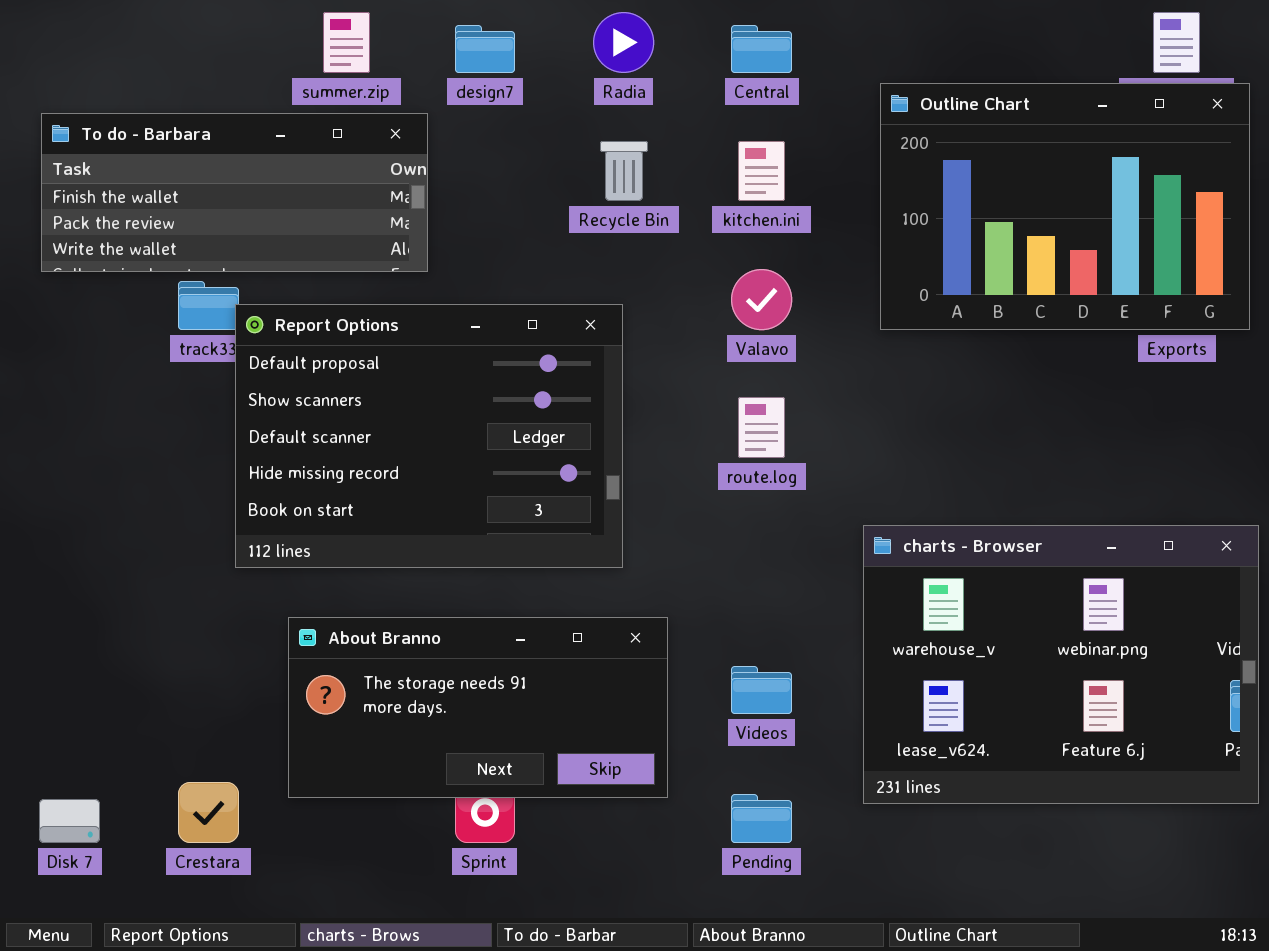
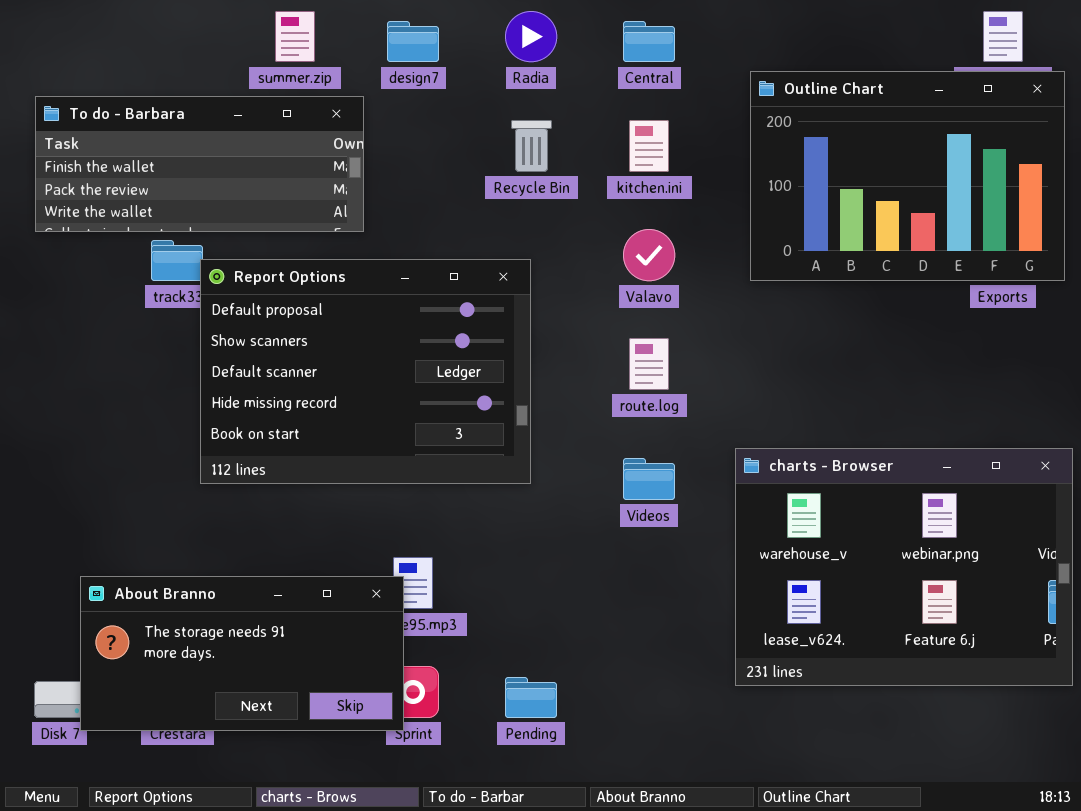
About Branno: [288,617,668,798] -> [80,576,404,731], moved
Videos: [731,666,792,714] -> [623,458,675,500], moved
Pending: [731,794,792,843] -> [505,677,557,718], moved

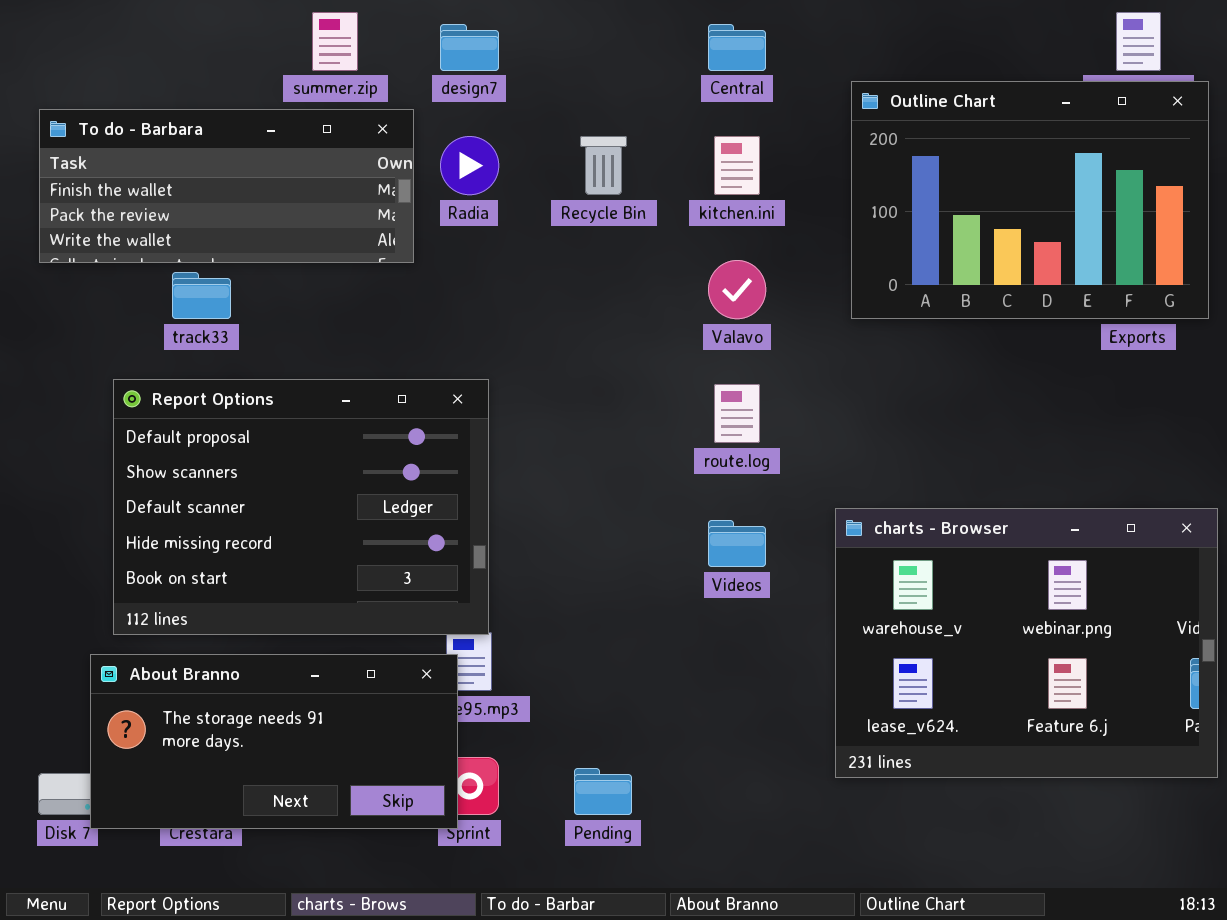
Radia: [505,11,557,62] -> [440,136,499,195], moved
Report Options: [200,259,531,484] -> [113,379,489,635], moved

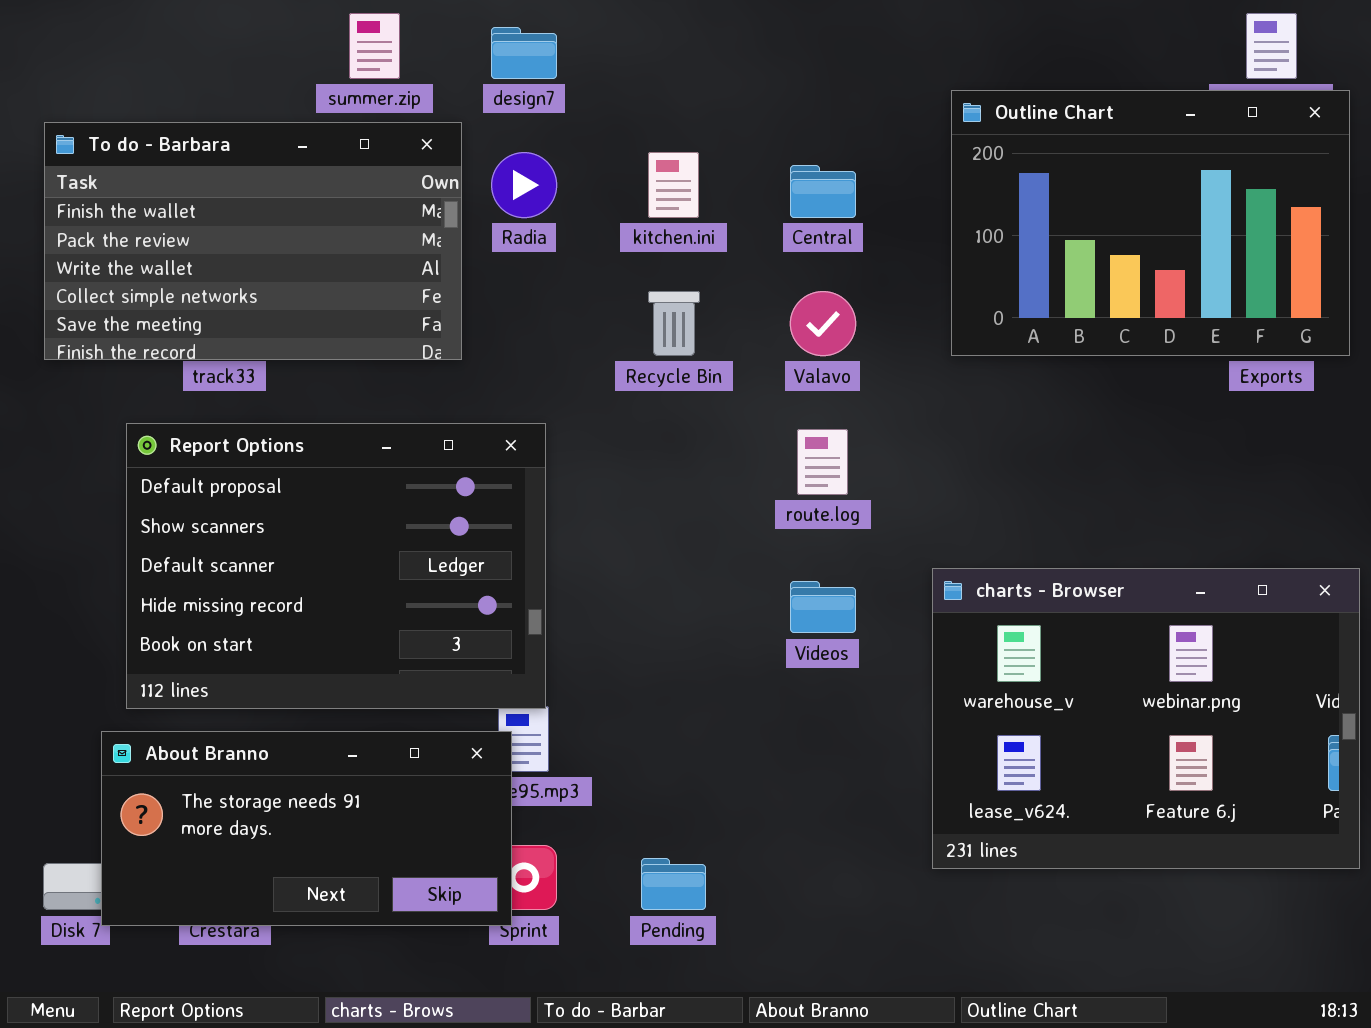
Central: [708,24,766,71] -> [790,165,856,218], moved
To do - Barbara: [39,109,414,263] -> [44,122,462,360], resized
Recycle Bin: [580,136,627,195] -> [648,291,700,356], moved
kitchen.ini: [714,136,760,195] -> [648,152,699,218], moved

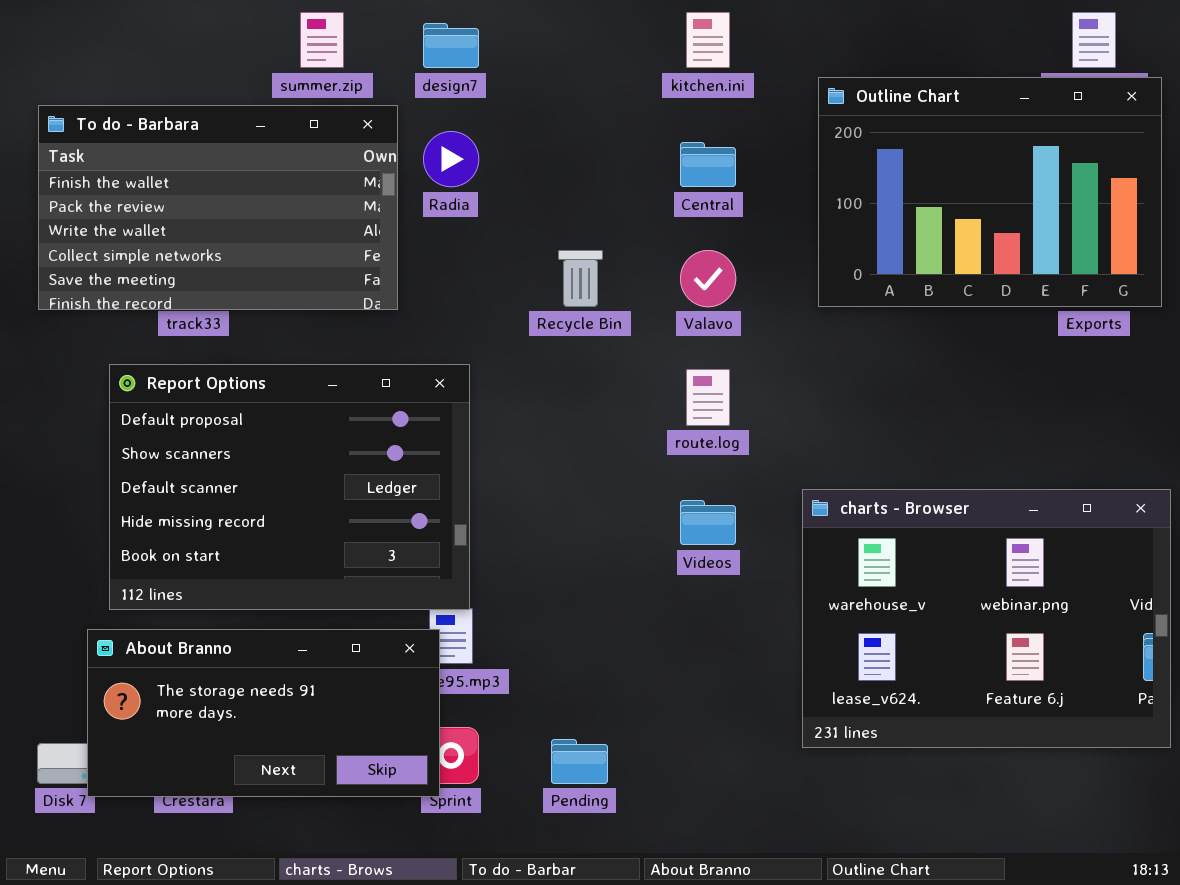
kitchen.ini: [648,152,699,218] -> [686,12,730,68], moved

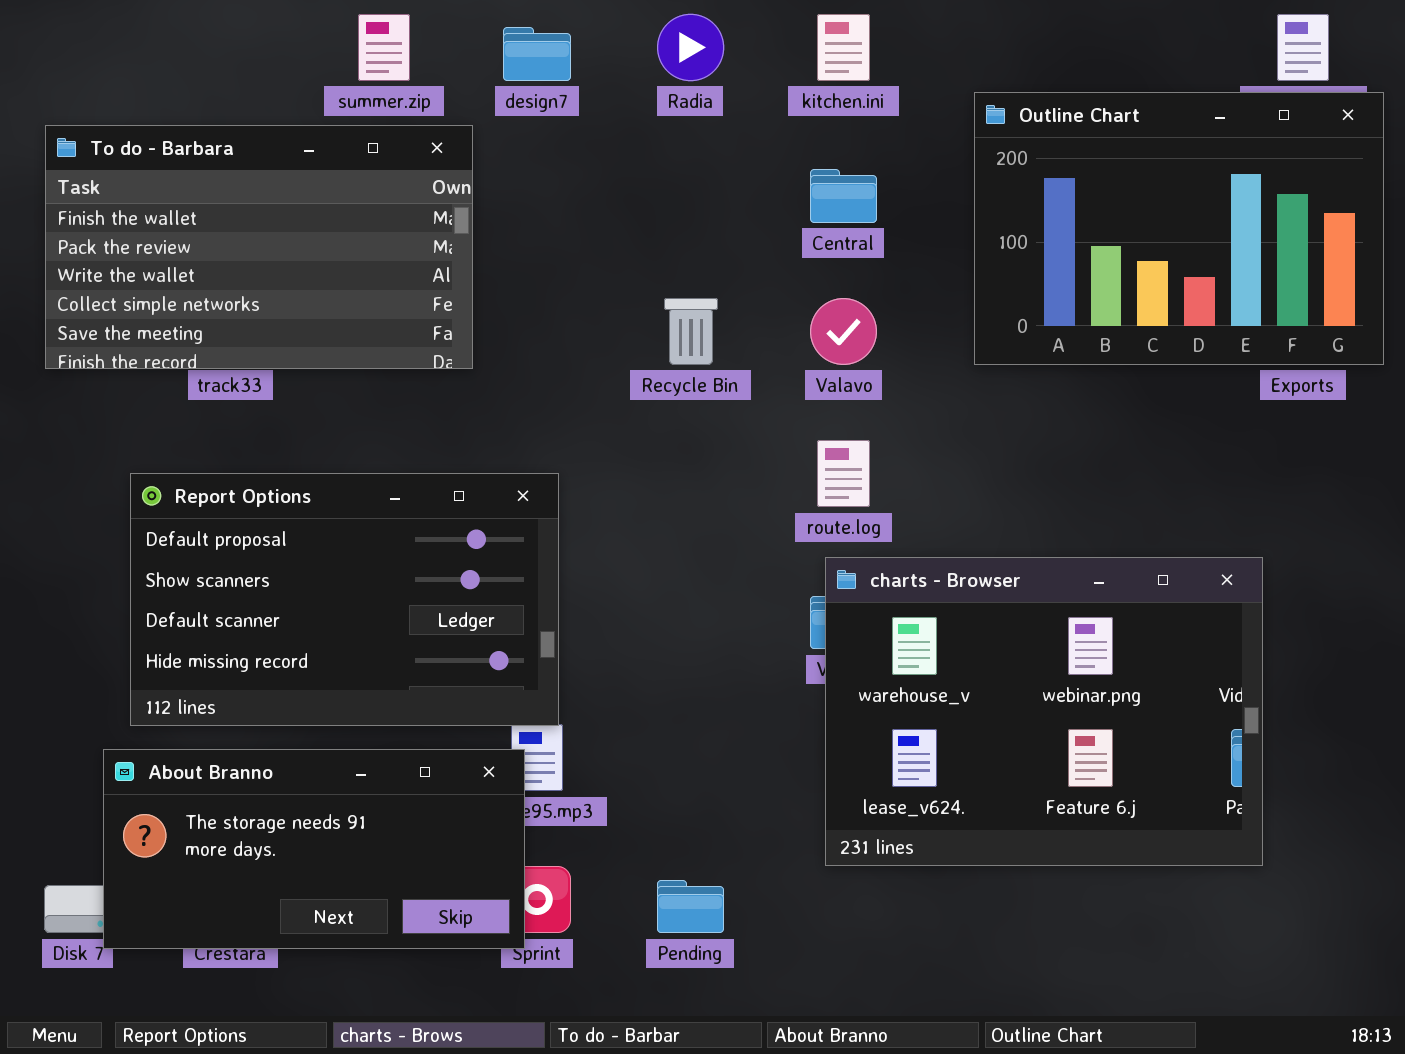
Radia: [423,131,479,187] -> [657,14,724,81], moved
Report Options: [109,364,470,610] -> [130,473,559,726], resized
charts - Browser: [802,489,1171,748] -> [825,557,1263,866], moved

